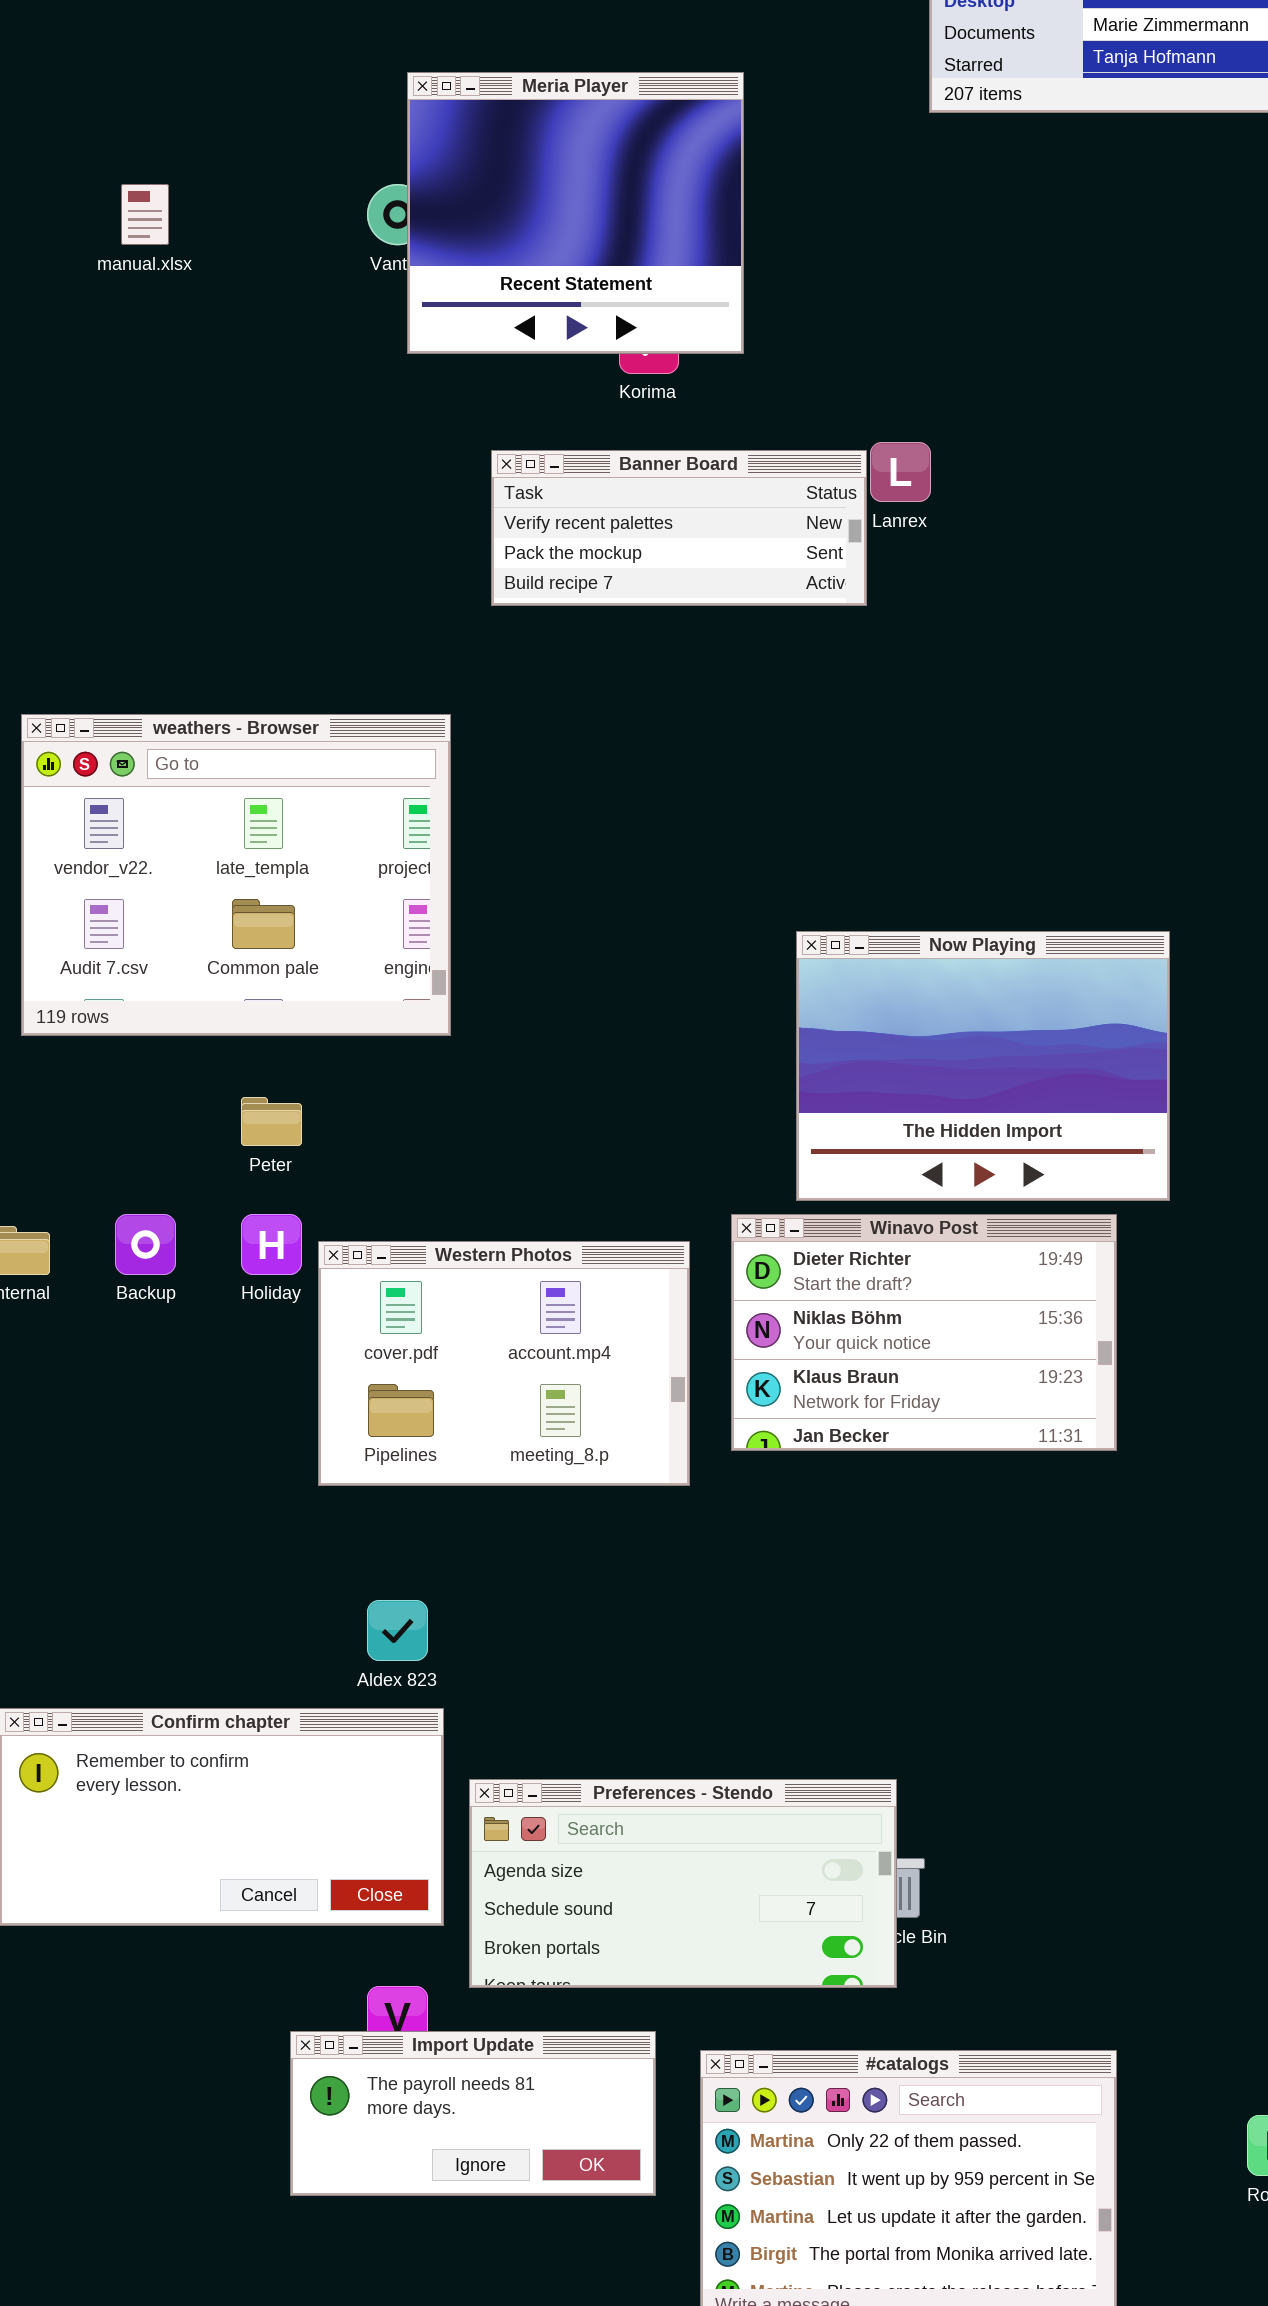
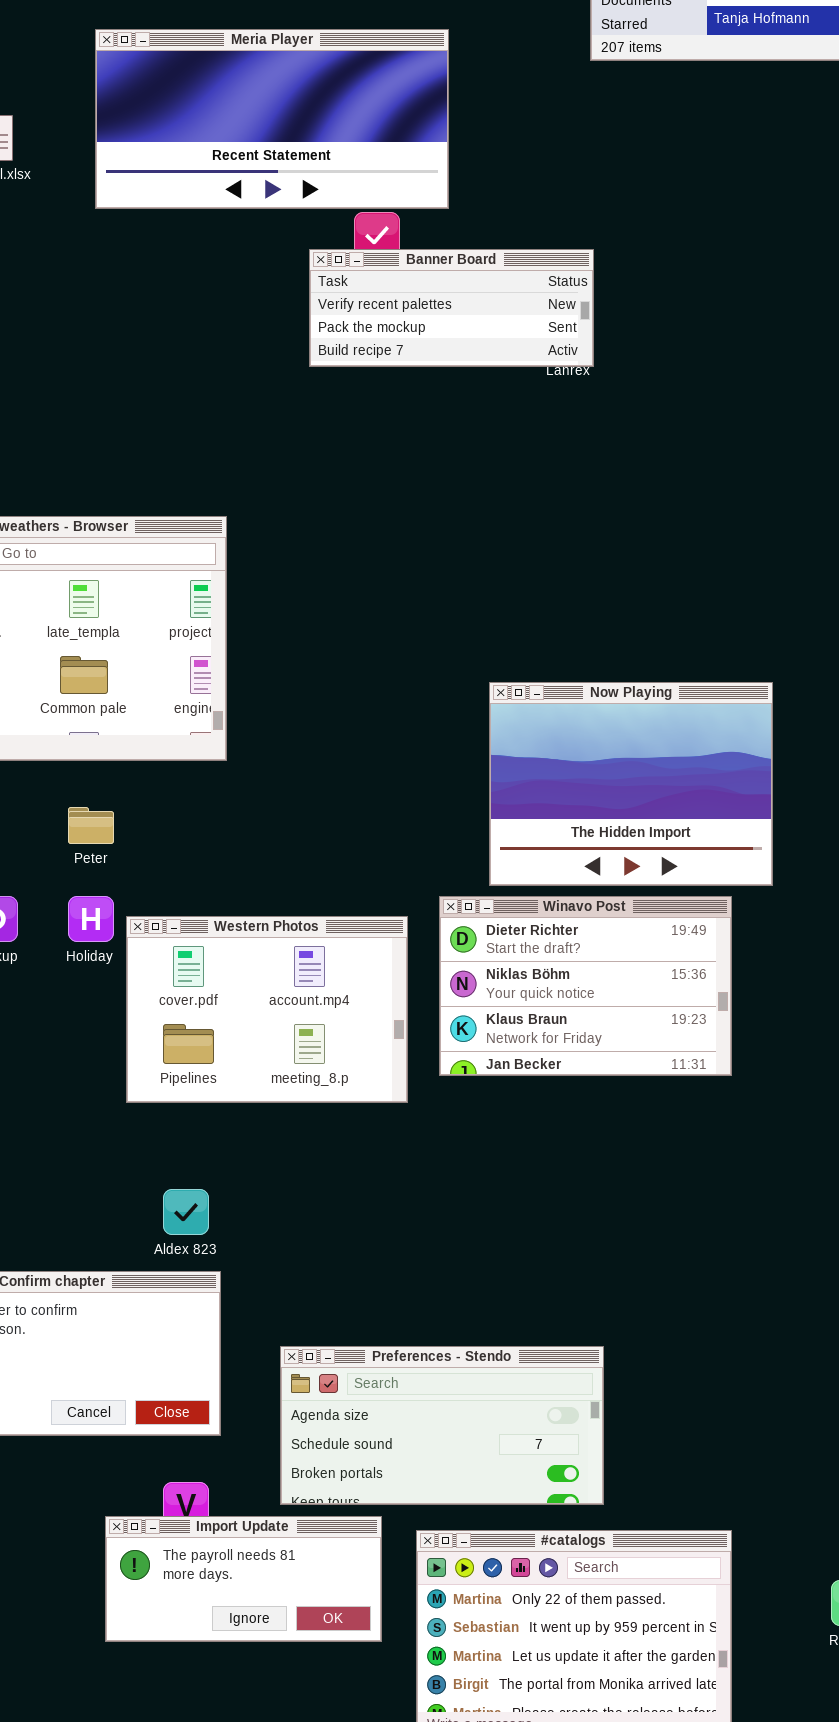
Meria Player: [407,72,744,354] -> [95,29,449,209], resized
Banner Board: [491,450,867,606] -> [309,249,594,367], moved
Preferences - Stendo: [469,1779,897,1988] -> [280,1346,604,1505], moved

